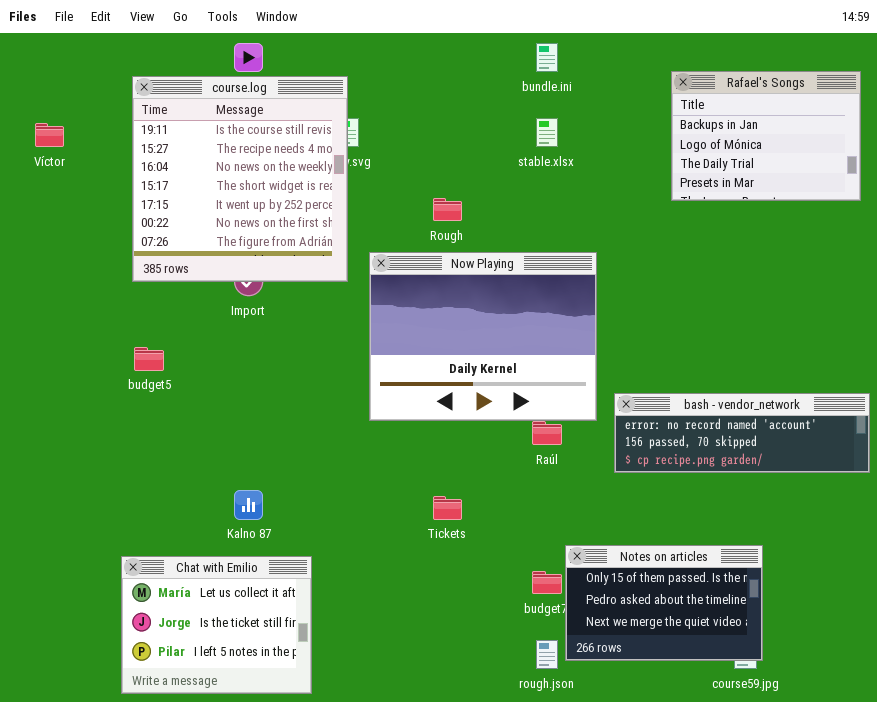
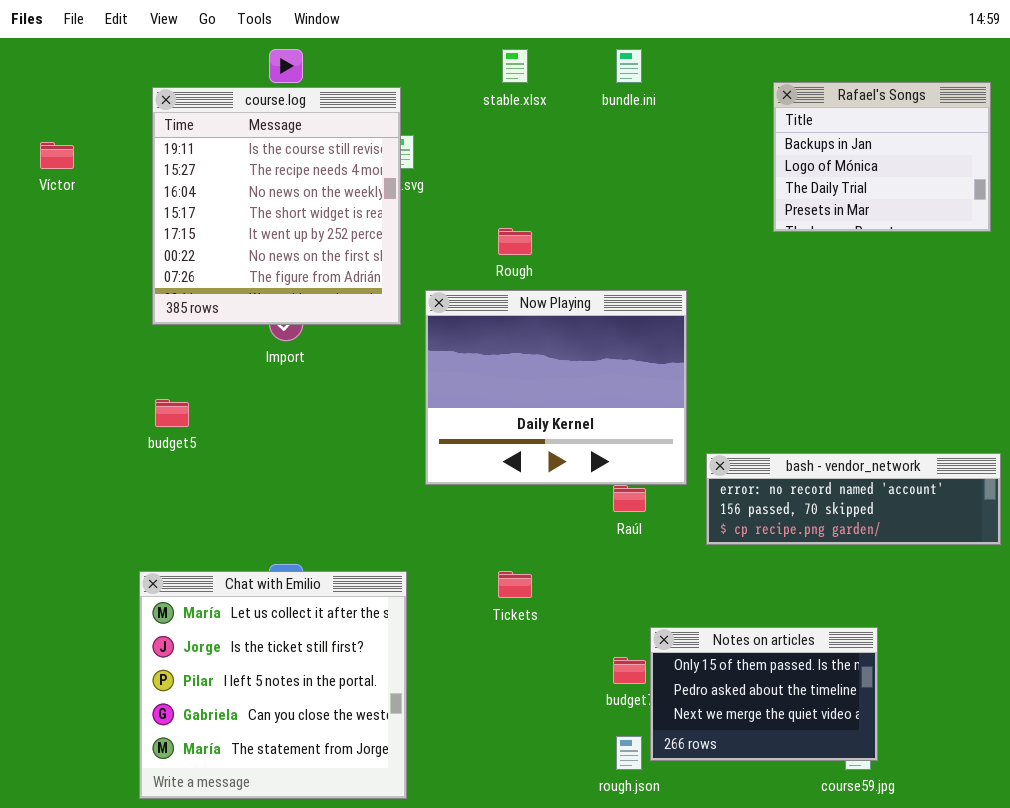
stable.xlsx: [536,118,558,147] -> [502,49,528,83], moved
Chat with Emilio: [121,556,312,694] -> [139,571,407,799], resized

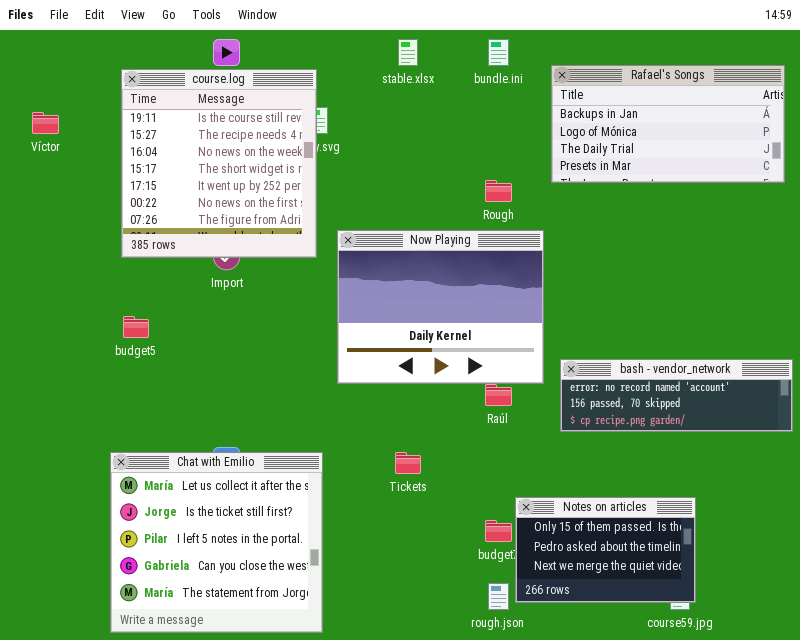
Rafael's Songs: [773,82,991,232] -> [551,65,785,183], resized
Rough: [498,228,532,255] -> [485,180,512,202], moved

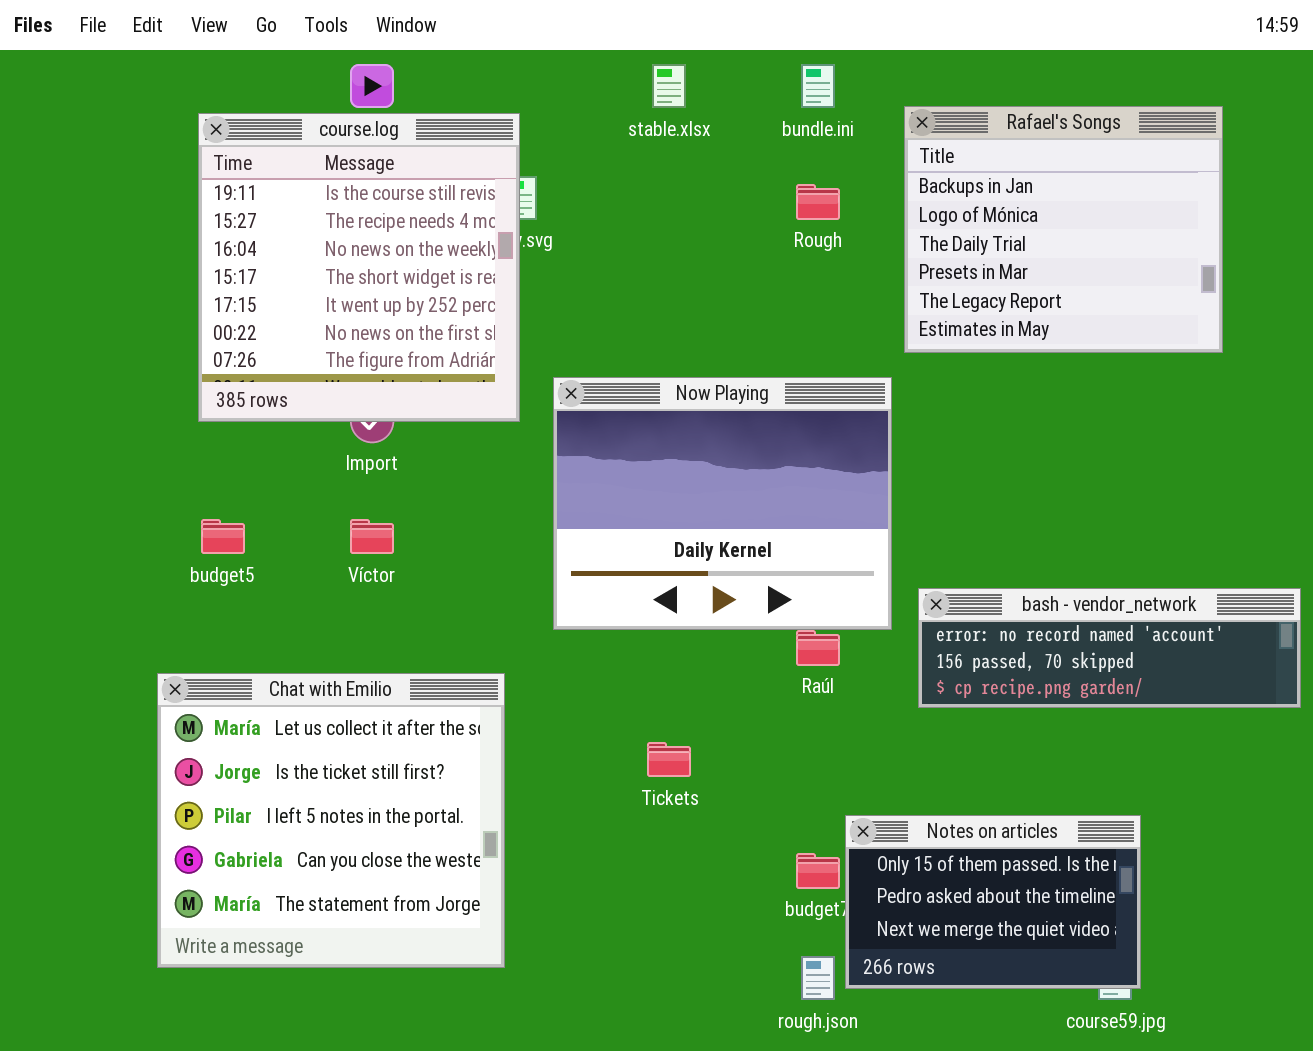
Rafael's Songs: [551,65,785,183] -> [904,106,1223,353], resized
Víctor: [32,112,59,134] -> [350,519,394,554], moved
Rough: [485,180,512,202] -> [796,184,840,220], moved
Chat with Emilio: [110,452,323,633] -> [157,673,505,968], moved

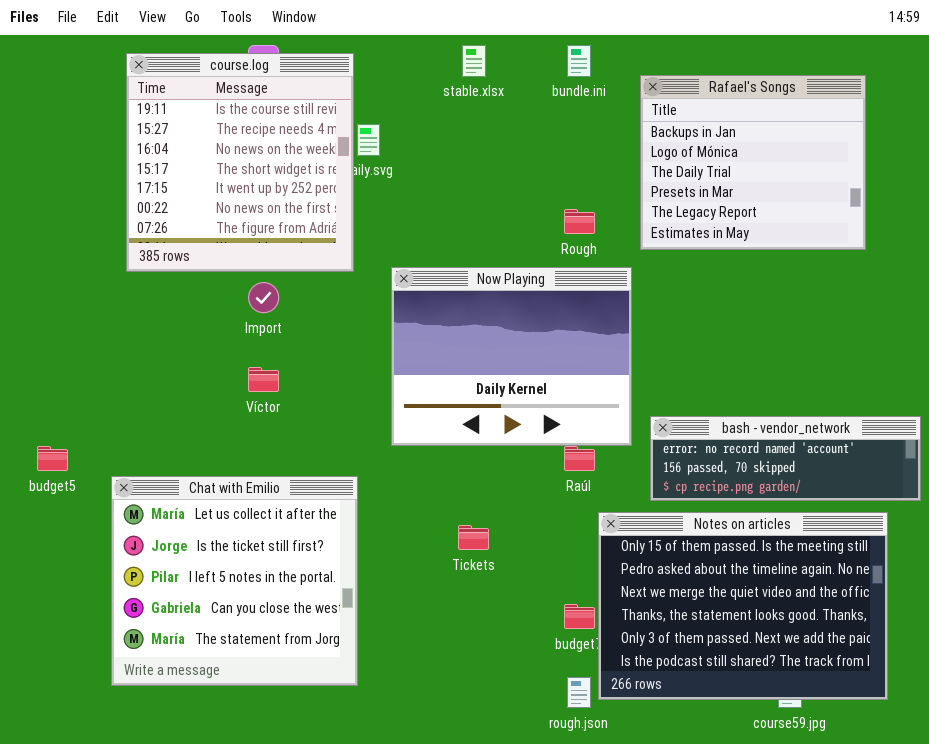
course.log: [198,113,520,422] -> [126,53,354,272], moved
Rough: [796,184,840,220] -> [564,209,595,234], moved
budget5: [201,519,245,554] -> [37,446,68,471], moved
Notes on articles: [845,815,1141,989] -> [598,512,888,700], resized

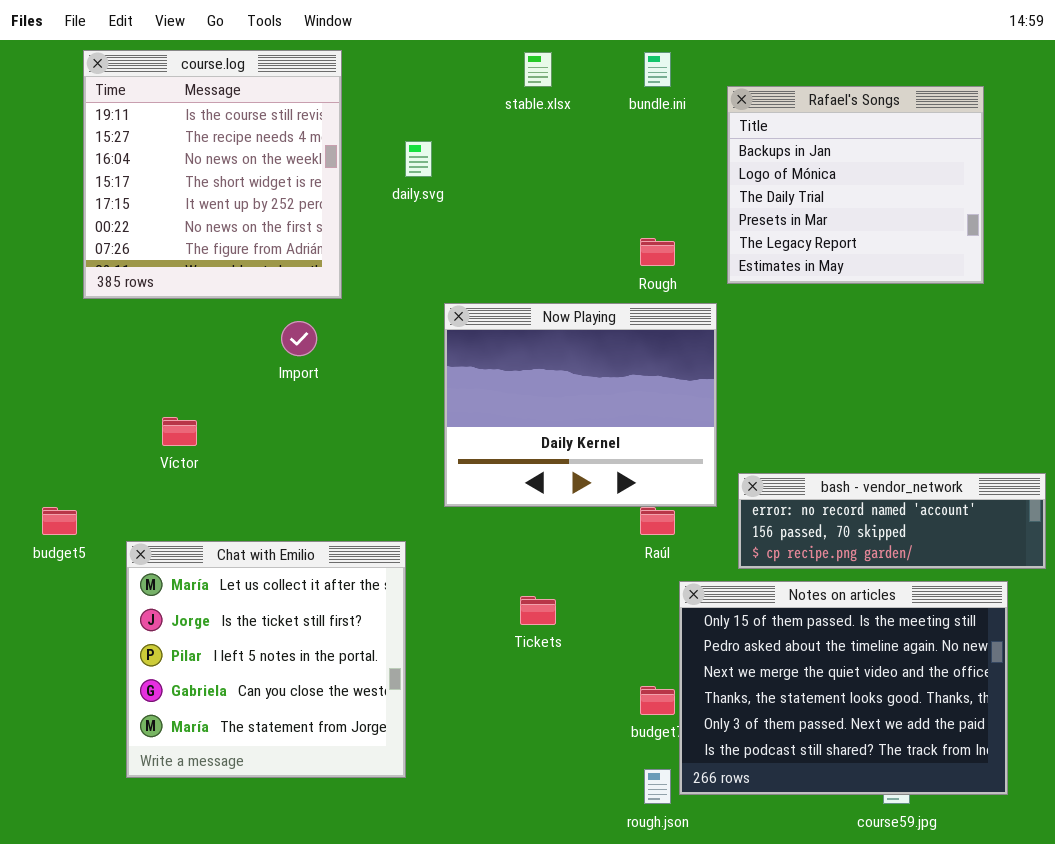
course.log: [126,53,354,272] -> [83,50,342,299], moved
Víctor: [248,367,279,392] -> [162,417,197,446], moved

